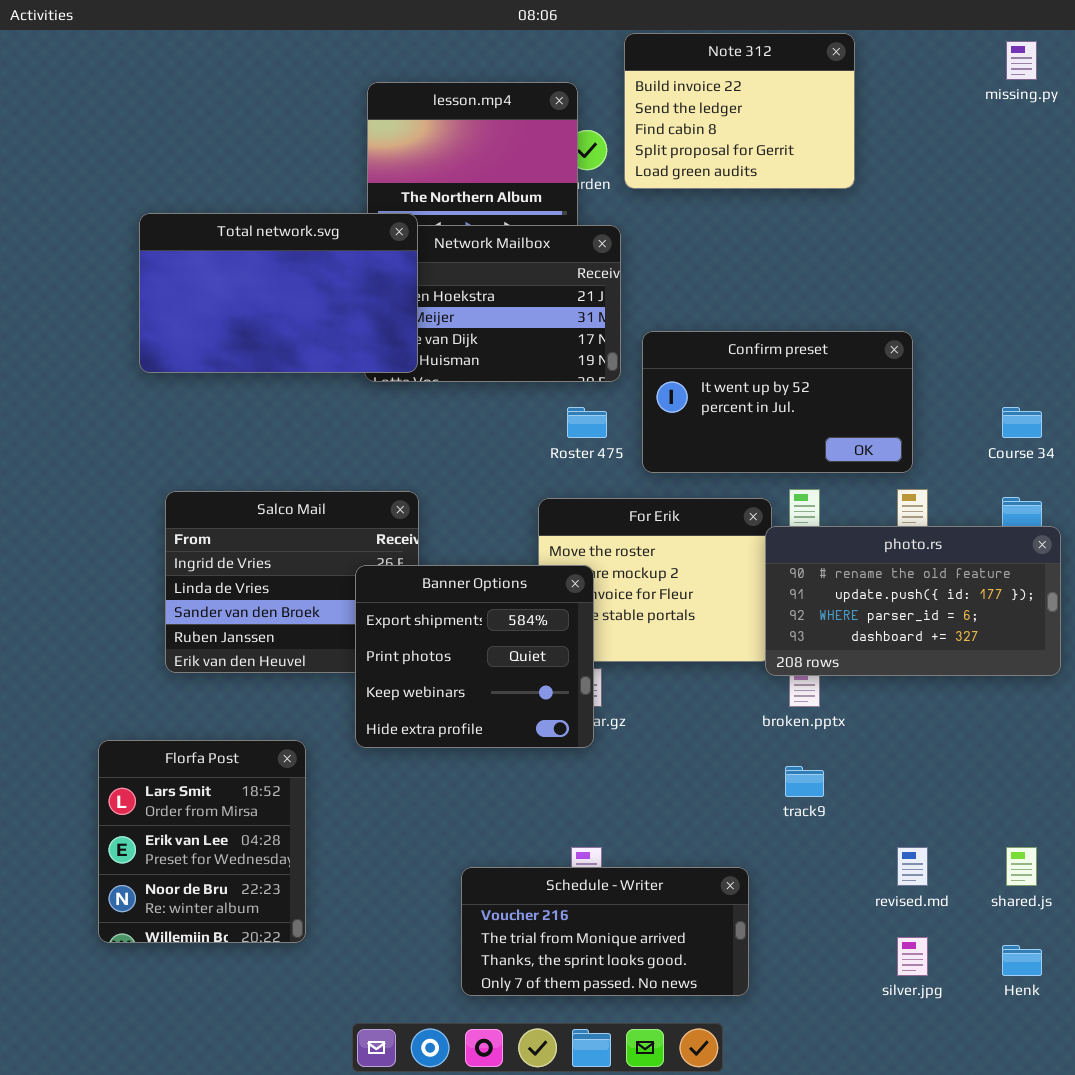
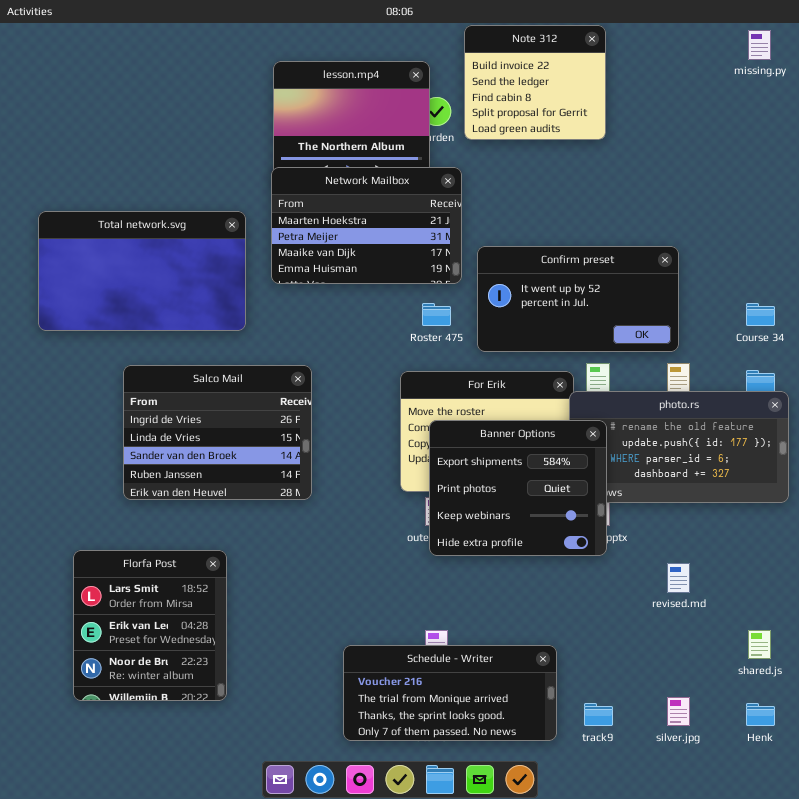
Note 312: [624,33,855,189] -> [464,25,606,140], resized
Total network.svg: [139,213,418,373] -> [38,211,246,331], moved
Banner Options: [355,565,594,748] -> [429,420,607,556], moved
track9: [785,766,824,797] -> [584,703,613,726], moved
revised.md: [897,847,928,886] -> [667,563,690,593], moved

